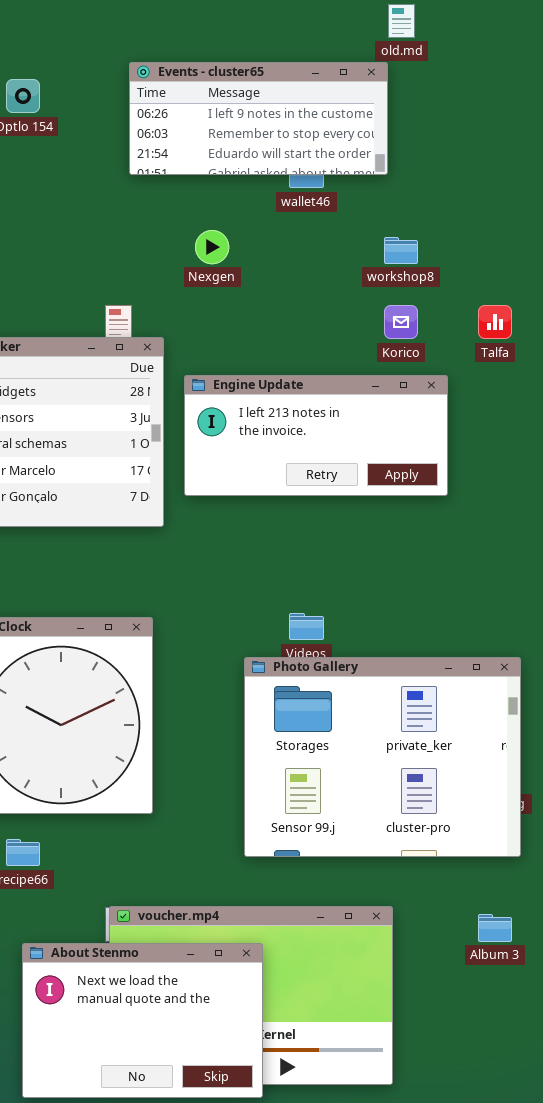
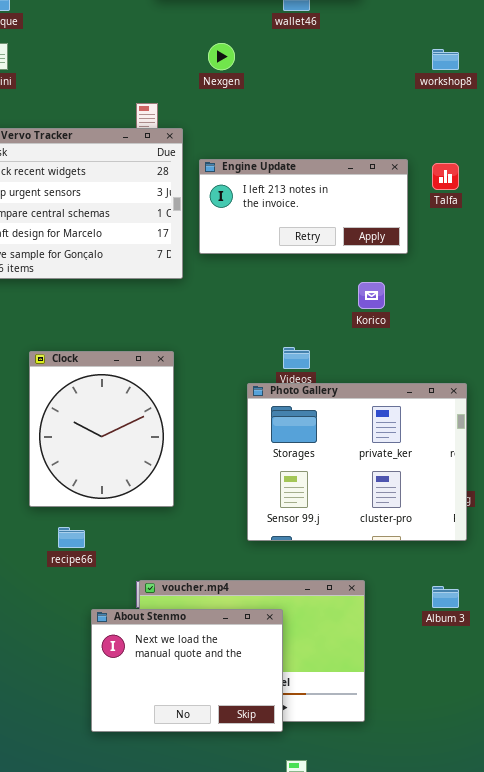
workshop8: [384,237,418,264] -> [432,49,459,70], moved
Korico: [384,305,418,339] -> [358,282,385,309], moved
Talfa: [478,305,512,339] -> [432,163,459,190], moved
About Stenmo: [22,943,263,1098] -> [91,609,283,732], moved

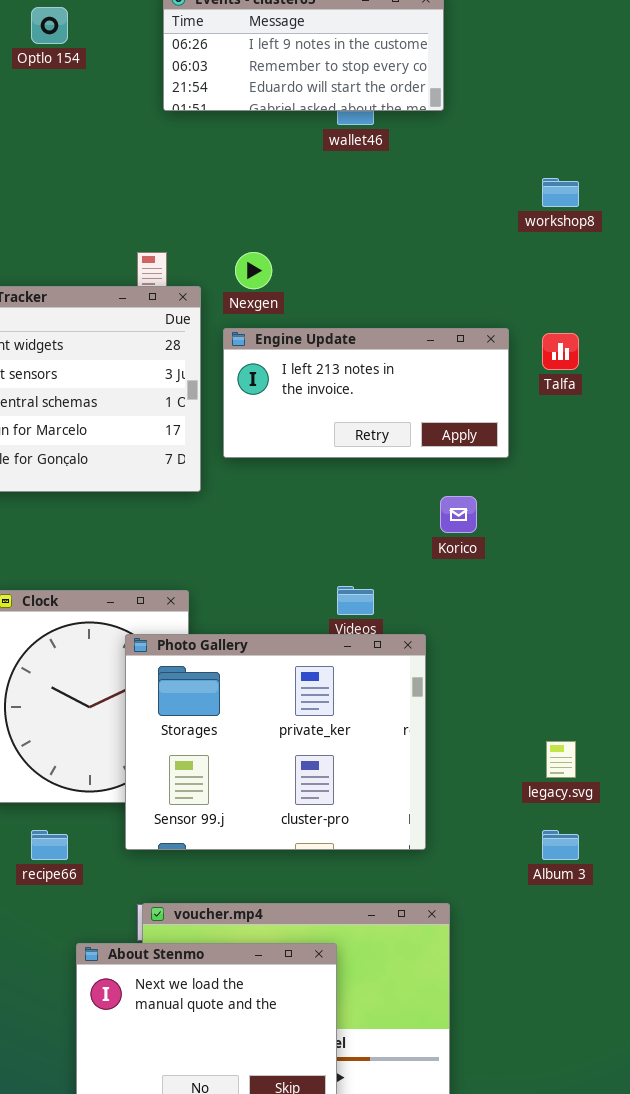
Nexgen: [208,43,235,70] -> [235,252,272,289], moved
Photo Gallery: [247,383,467,541] -> [125,634,426,850], moved
Album 3: [432,586,459,608] -> [542,830,579,860], moved

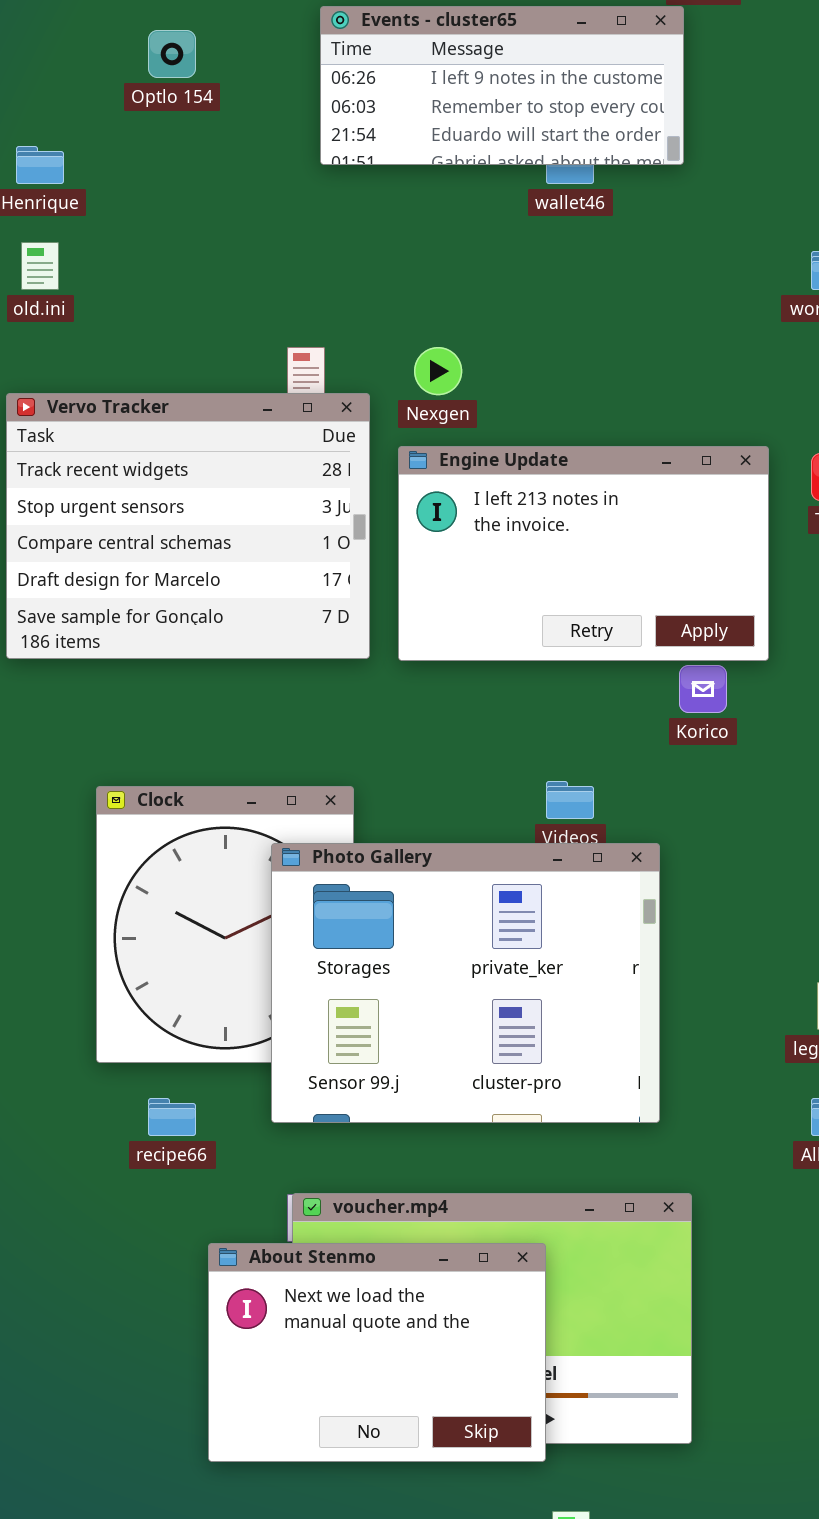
Engine Update: [223,328,509,458] -> [398,446,769,661], resized

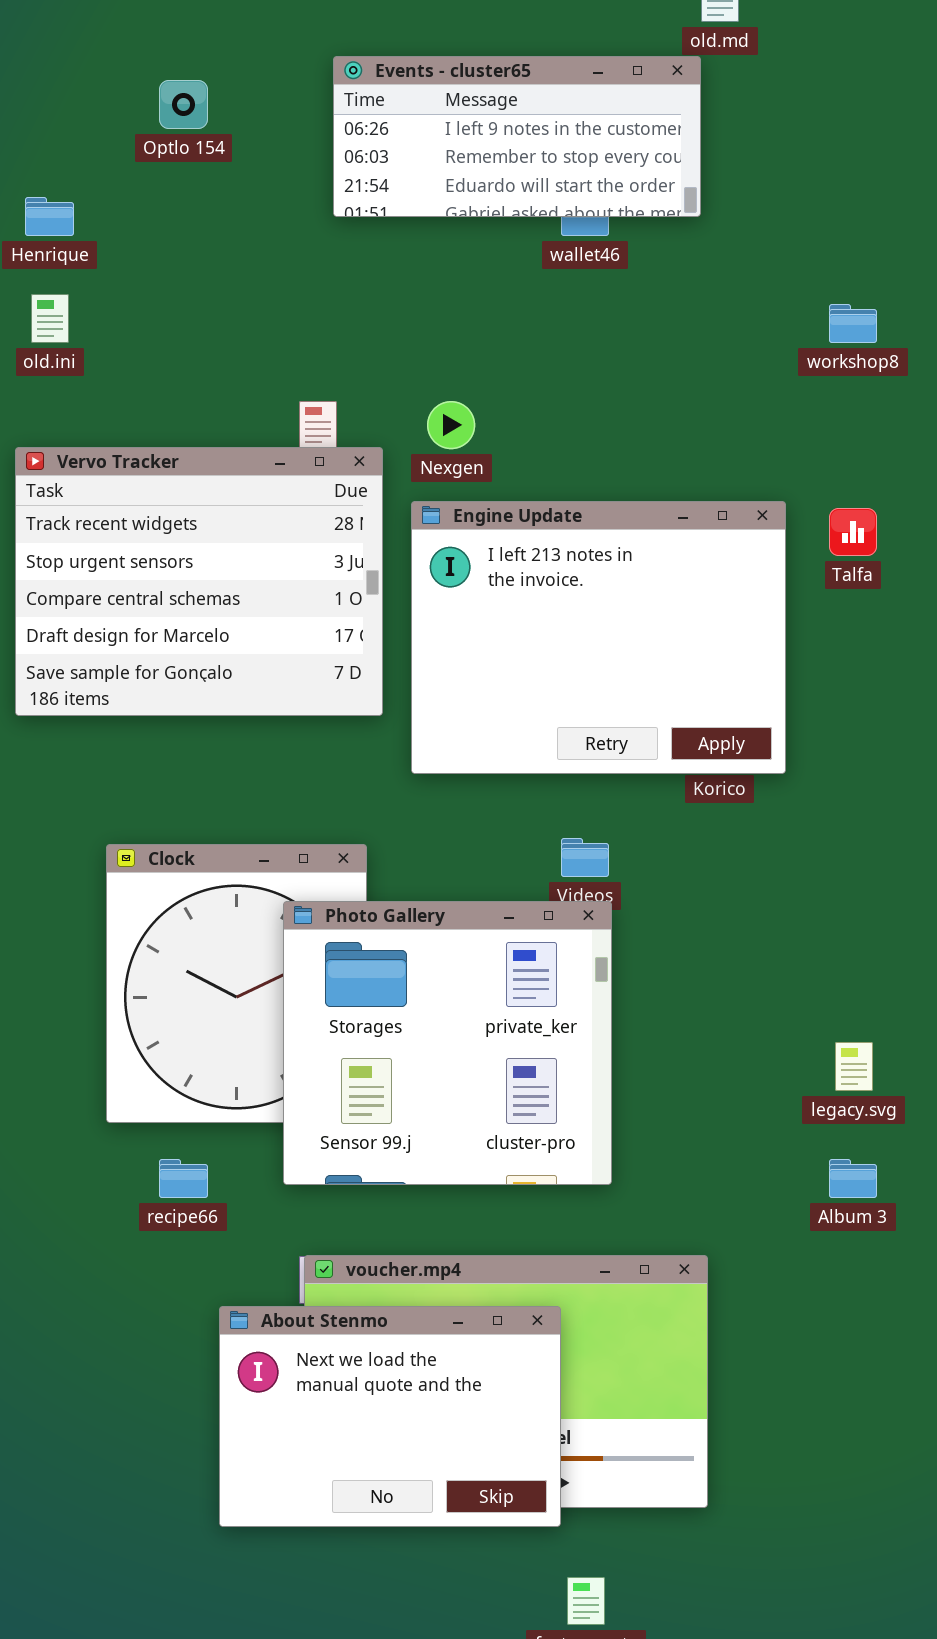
Engine Update: [398,446,769,661] -> [411,501,786,774], resized
Photo Gallery: [271,843,660,1123] -> [283,901,612,1185], resized

